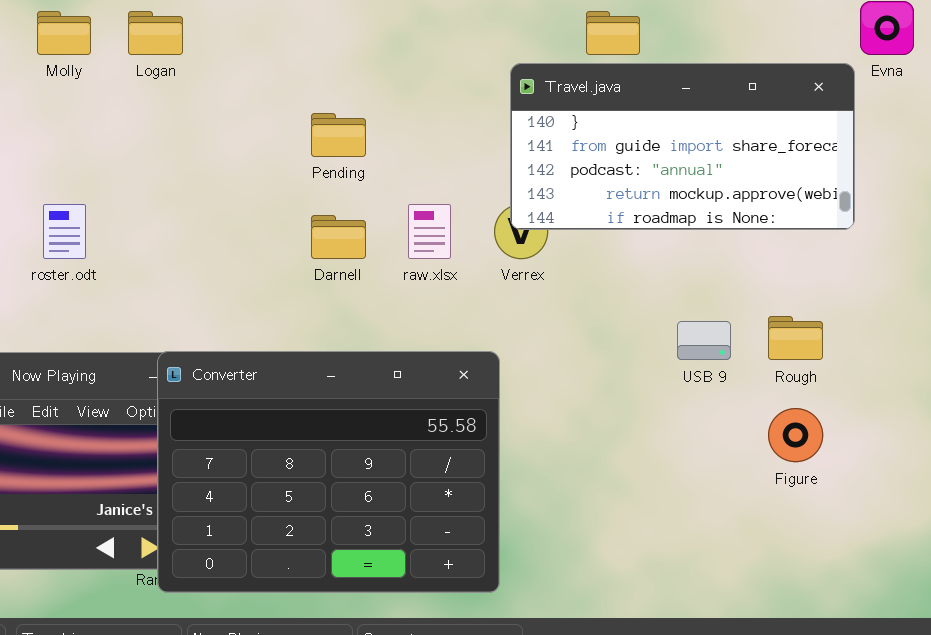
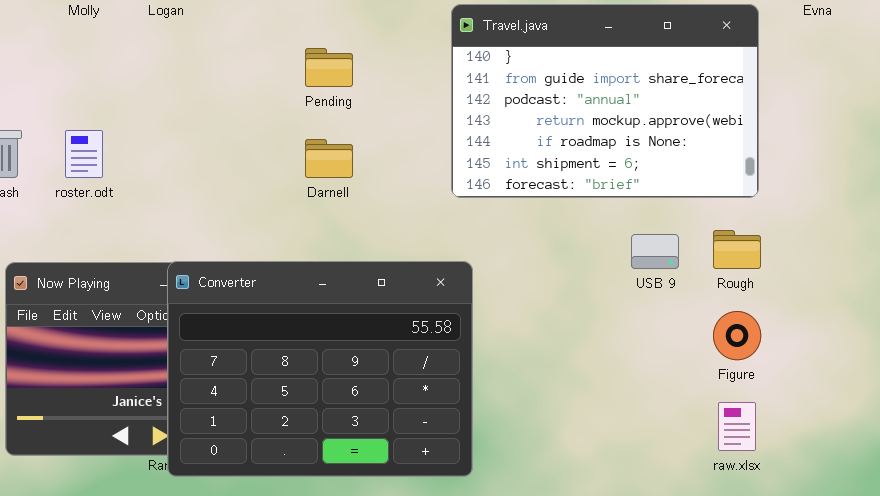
Travel.java: [510,63,855,230] -> [451,4,759,198], moved, resized
raw.xlsx: [408,204,451,259] -> [718,402,756,451], moved

